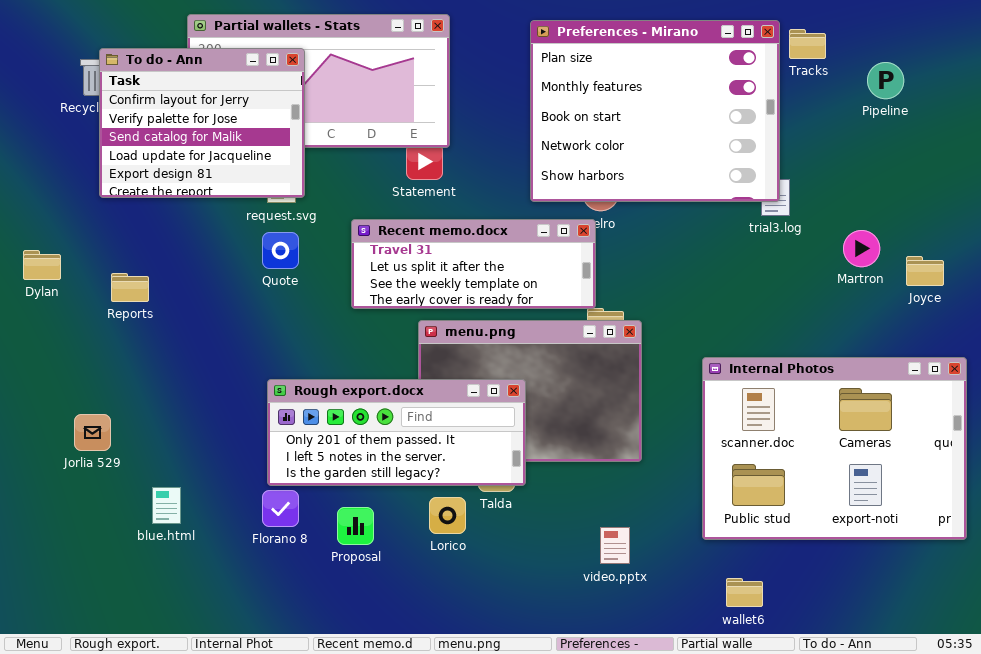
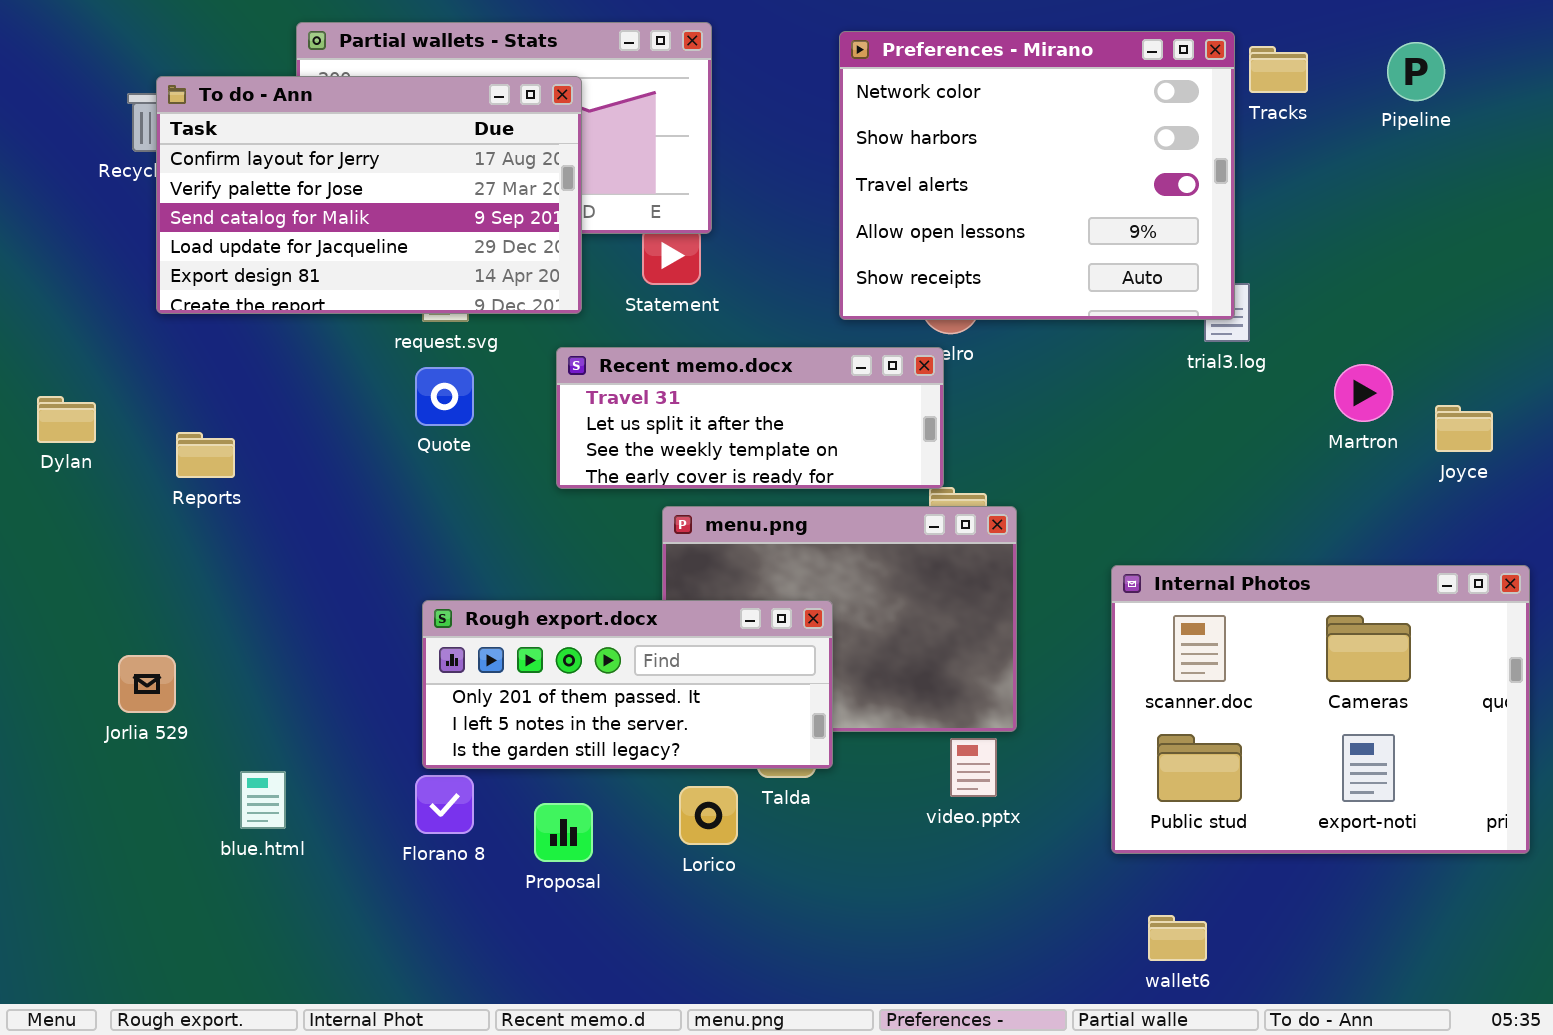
Preferences - Mirano: [530,20,780,202] -> [839,31,1235,320], scrolled down 3 rows
To do - Ann: [99,48,305,198] -> [156,76,582,314], resized
Pipeline: [867,62,904,99] -> [1387,42,1445,101], moved
video.pptx: [600,527,630,564] -> [950,738,997,797], moved

